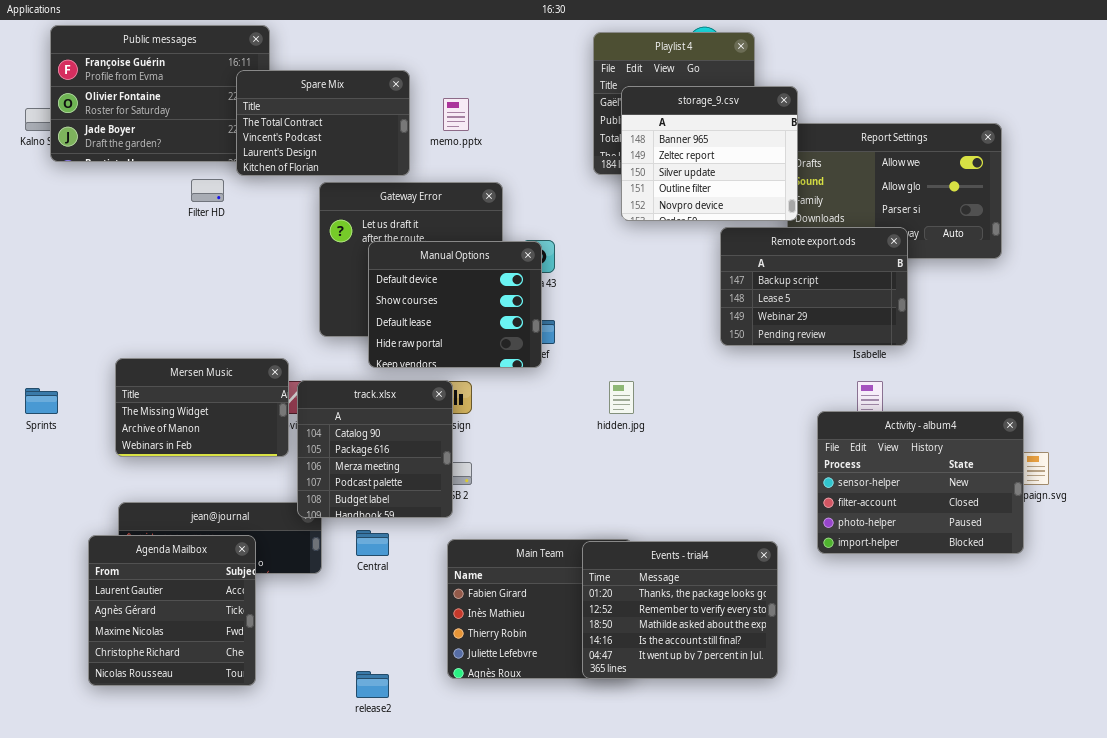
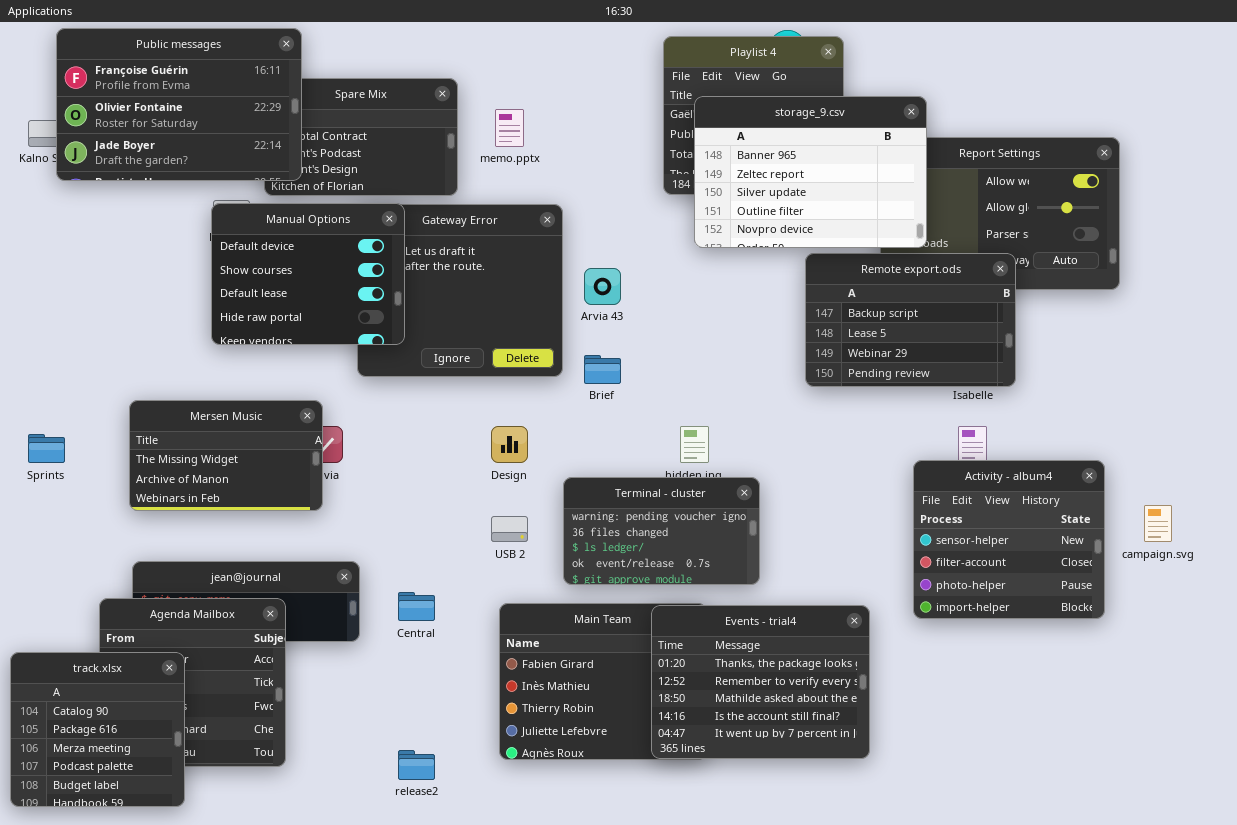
Public messages: [50,25,270,162] -> [56,28,302,181], raised
storage_9.csv: [621,86,798,221] -> [694,96,927,248], resized
Manual Options: [368,241,542,368] -> [211,203,405,345], moved
track.xlsx: [297,380,453,518] -> [10,652,185,807], moved
Activity - album4: [817,411,1024,554] -> [913,460,1105,619], resized
Terminal - cluster: none -> [563,477,760,585], opened

